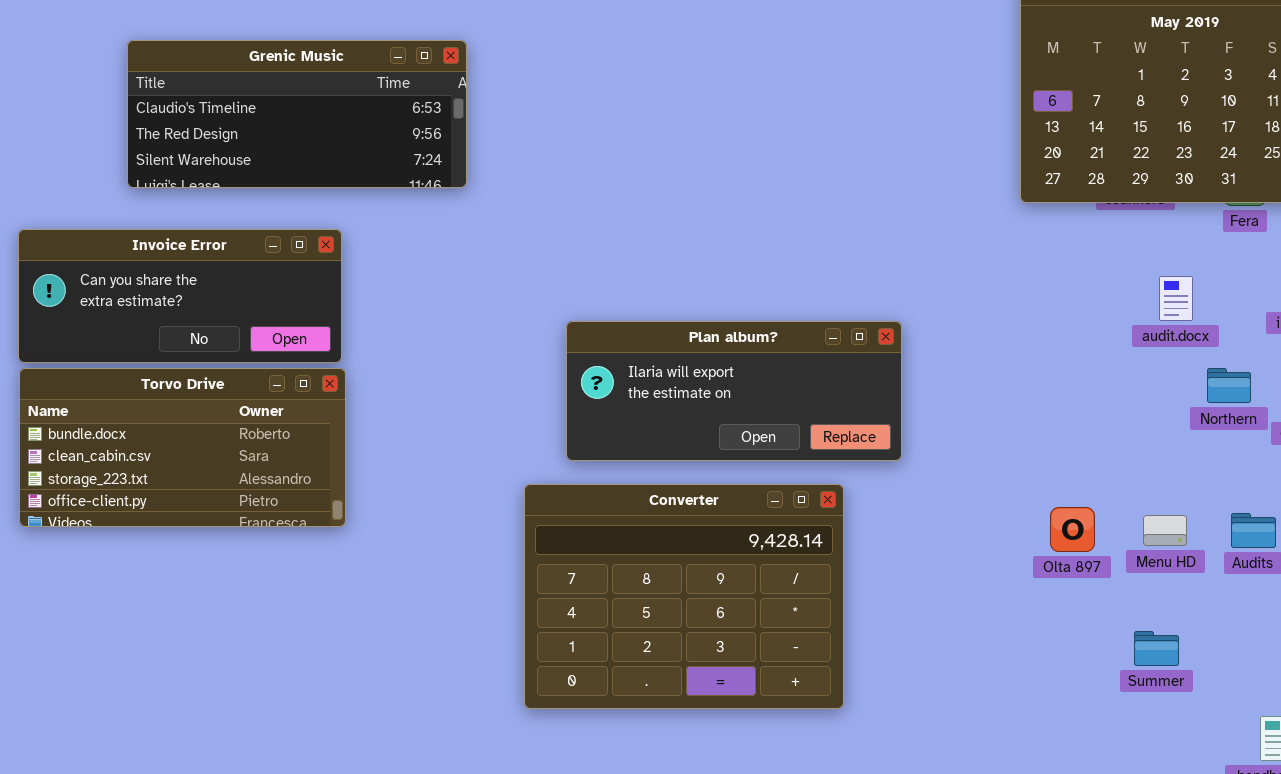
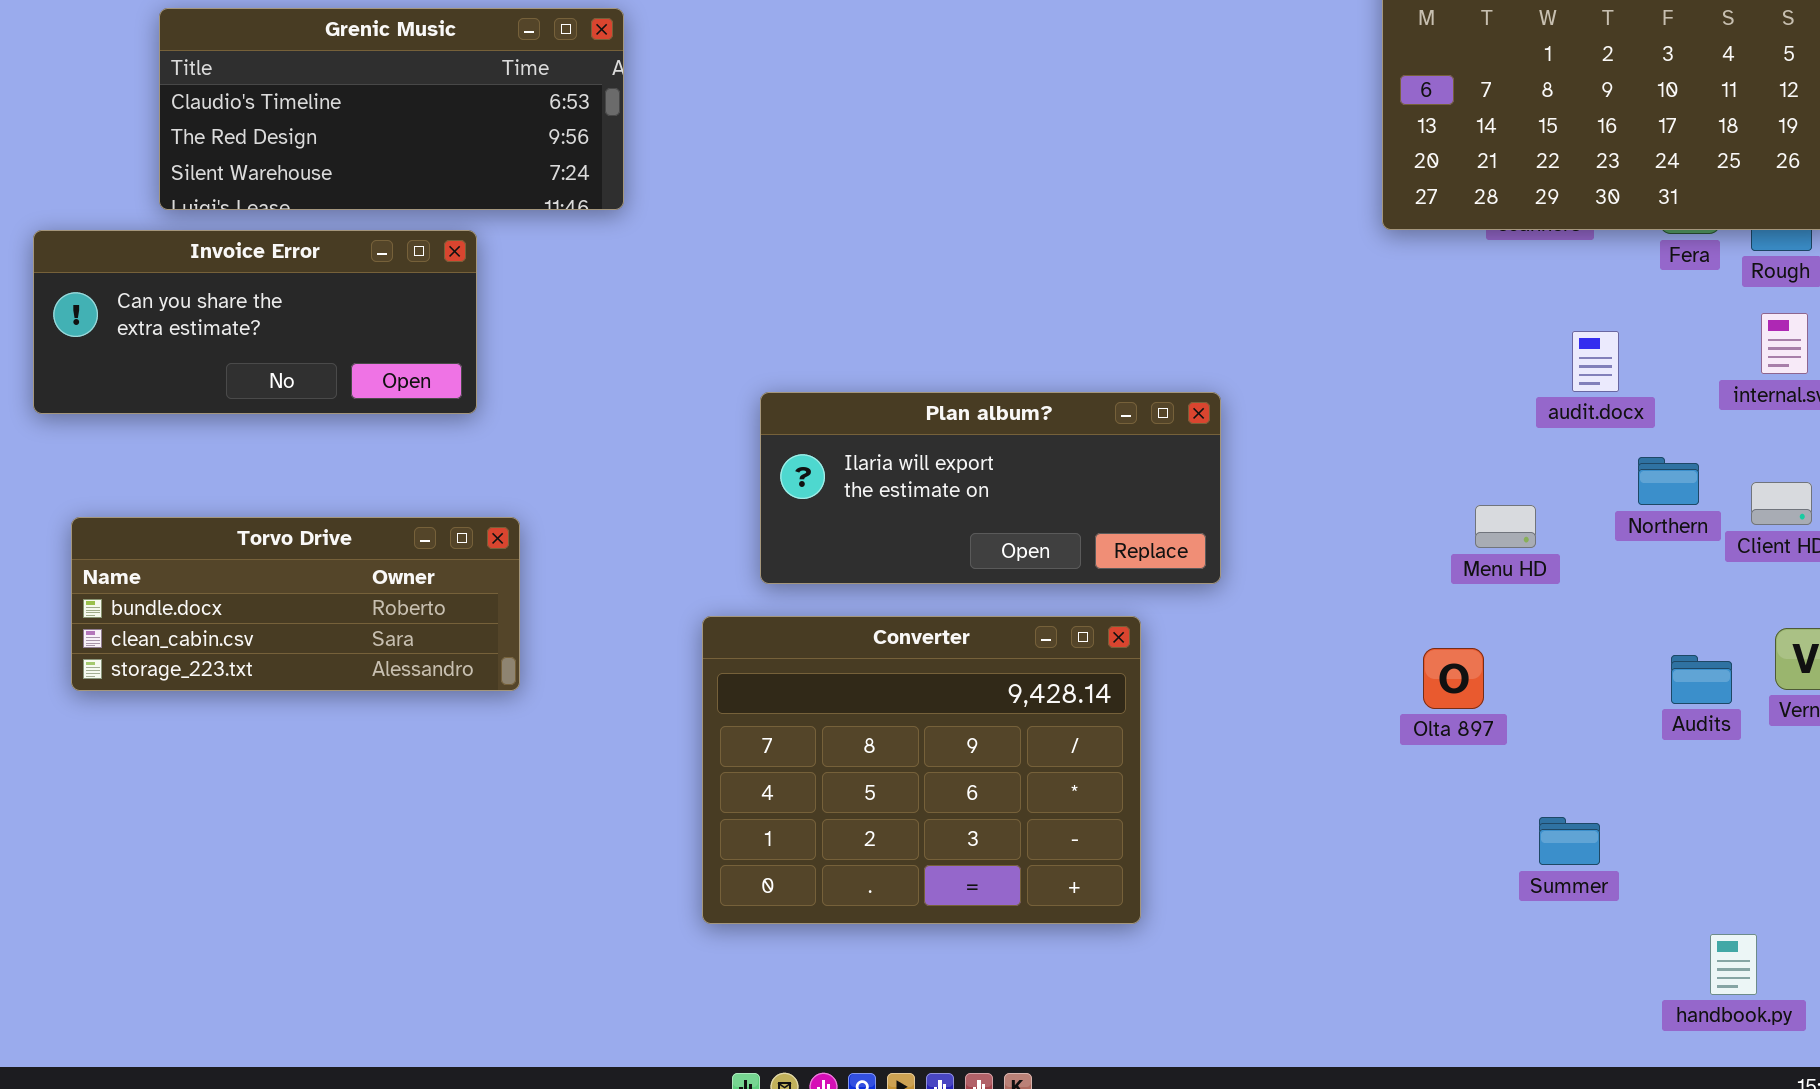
Invoice Error: [18,229,342,363] -> [33,230,477,414], moved
Torvo Drive: [19,368,346,527] -> [71,517,520,691], moved, resized
Menu HD: [1143,515,1187,546] -> [1475,505,1536,548], moved

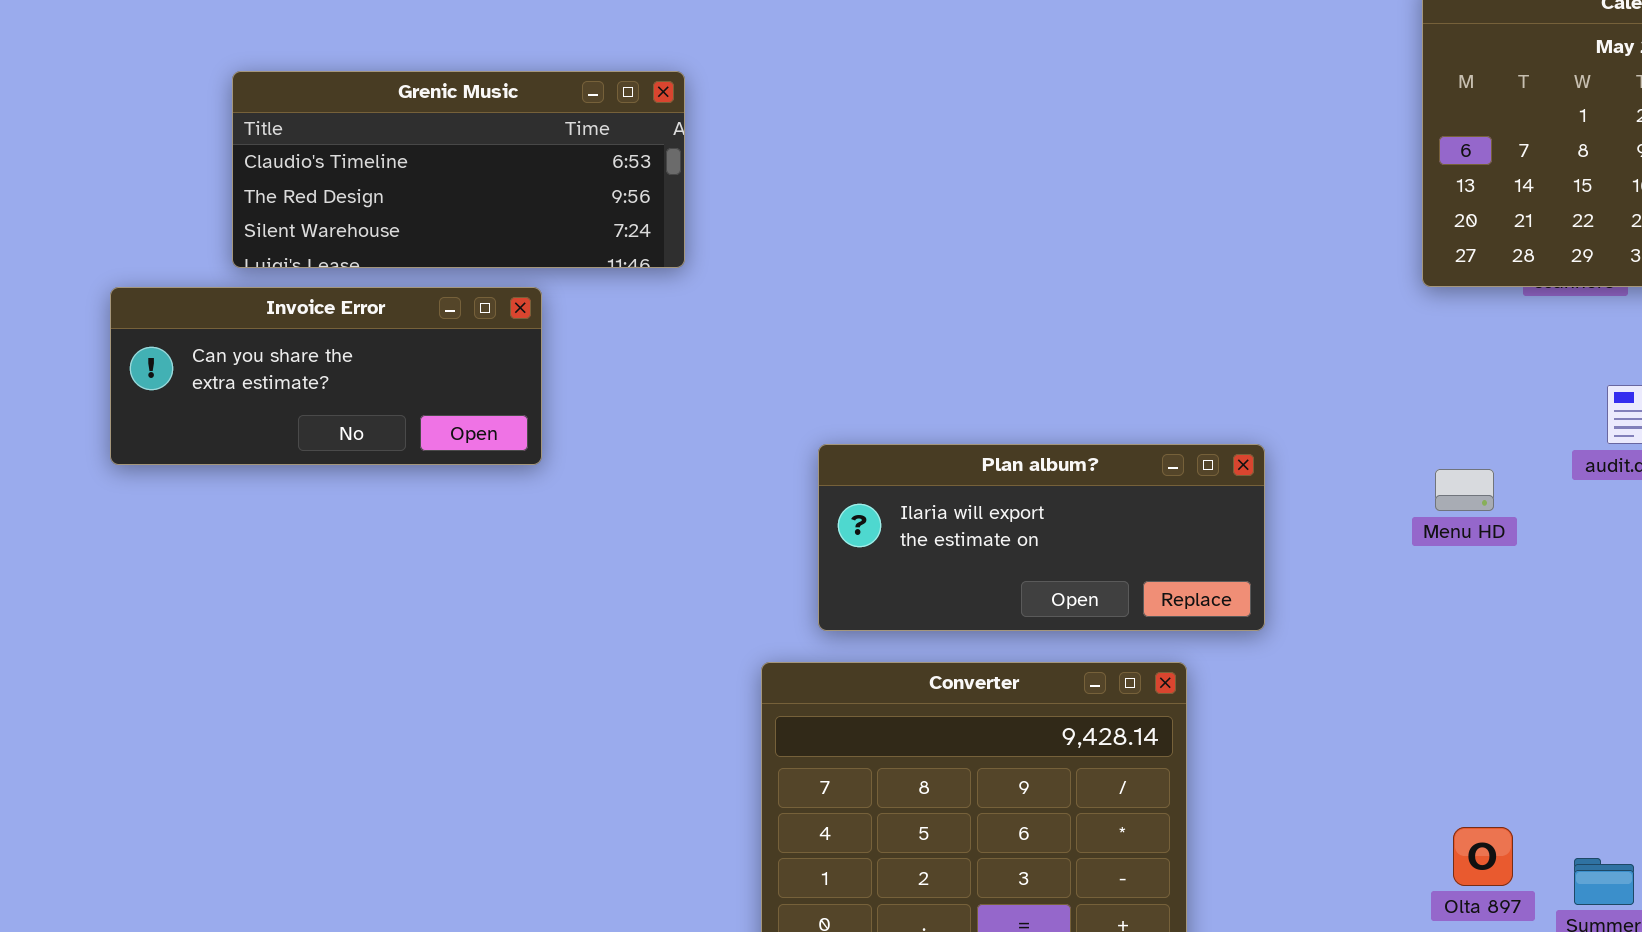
Menu HD: [1475,505,1536,548] -> [1435,469,1494,511], moved
Torvo Drive: [71,517,520,691] -> none, closed
Olta 897: [1423,648,1484,709] -> [1453,827,1513,886], moved

